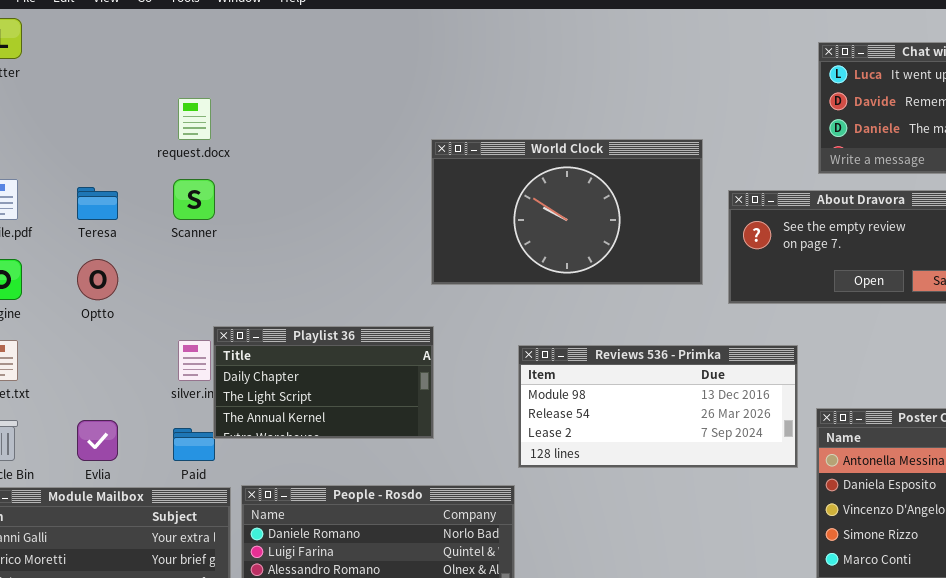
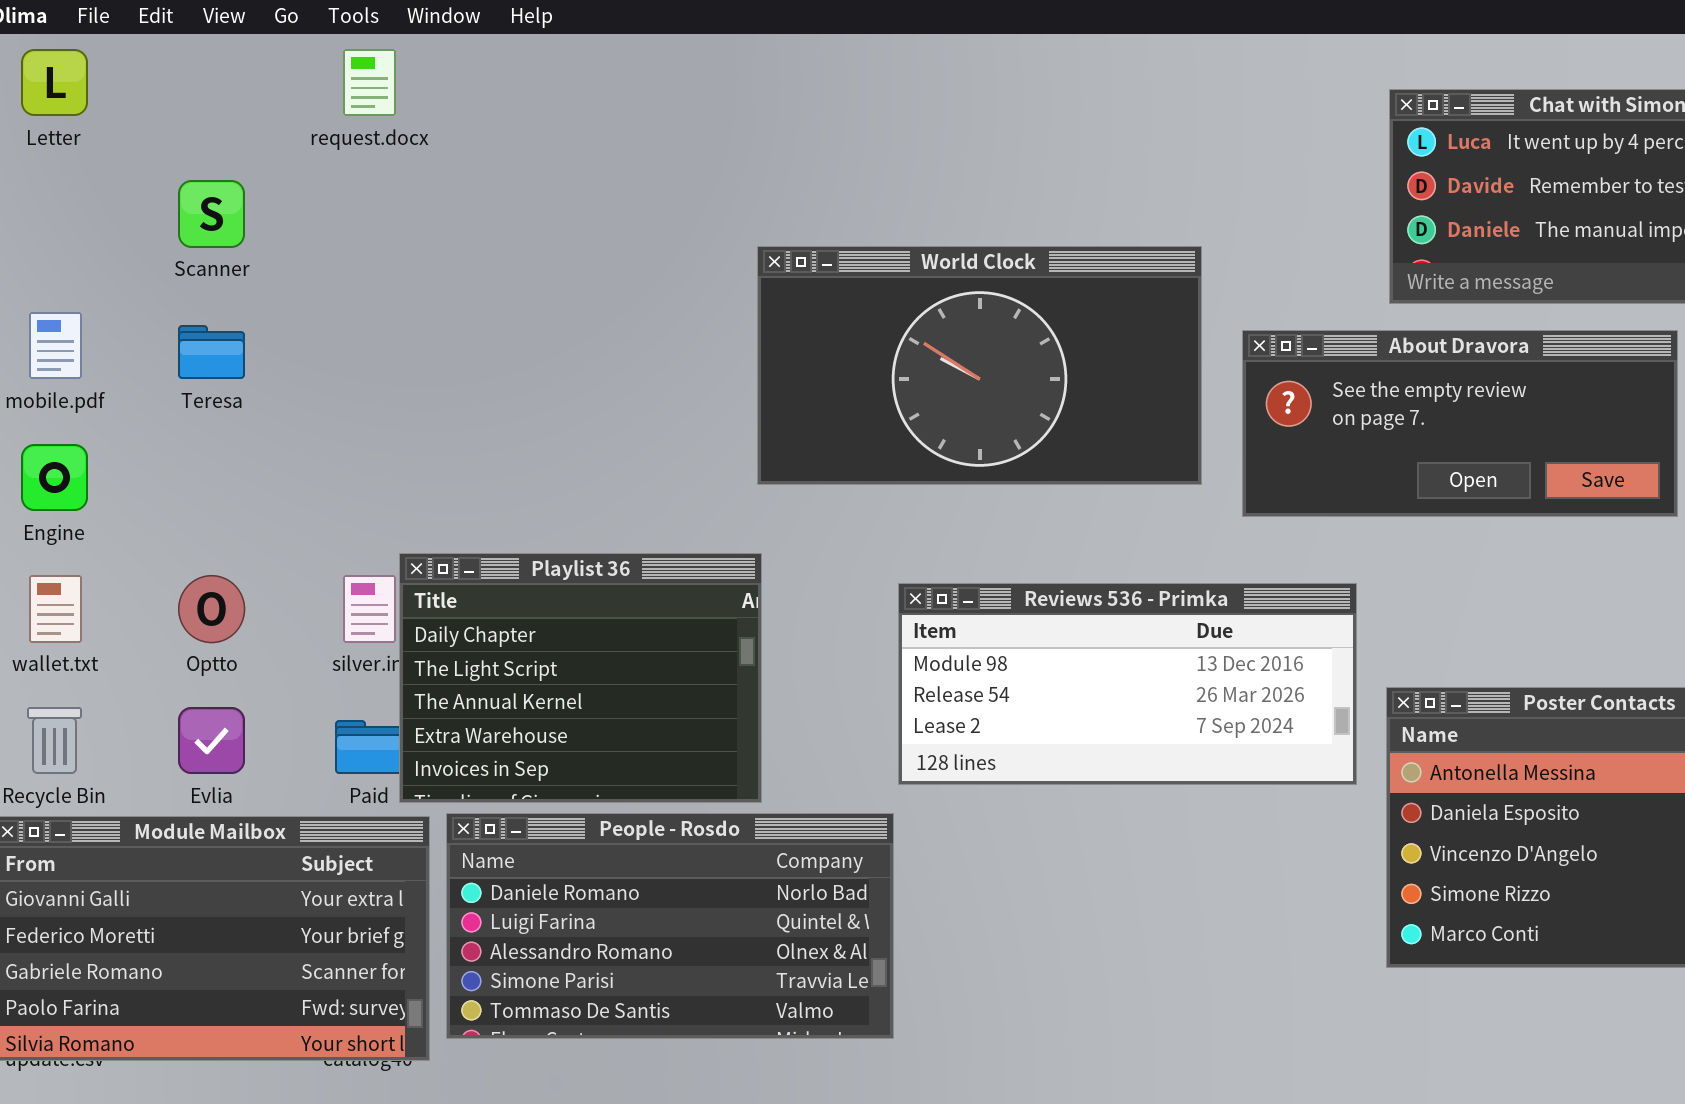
request.docx: [178,98,211,140] -> [343,49,396,116], moved
Scanner: [173,179,215,220] -> [178,180,245,248], moved
Optto: [77,259,118,300] -> [178,575,245,643], moved
Playlist 36: [213,326,434,439] -> [399,553,762,803], resized

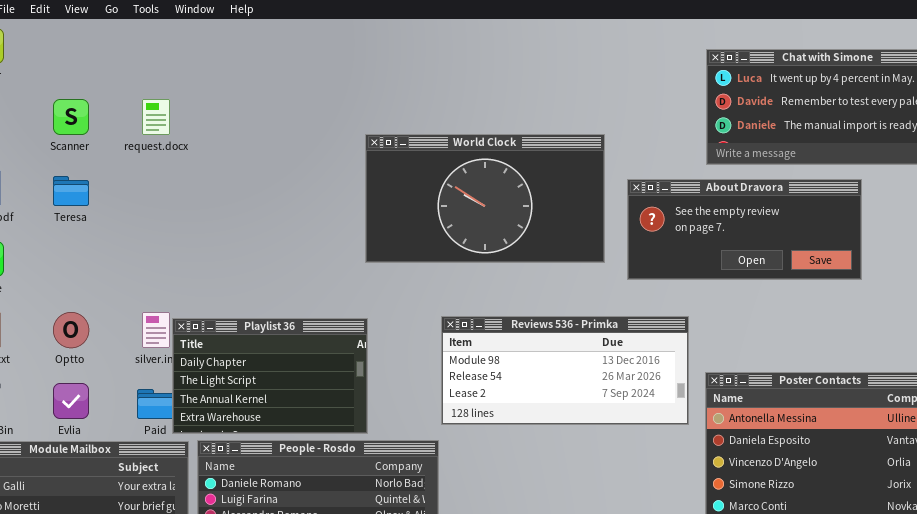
request.docx: [343,49,396,116] -> [142,99,170,135], moved
Playlist 36: [399,553,762,803] -> [172,318,368,434], resized

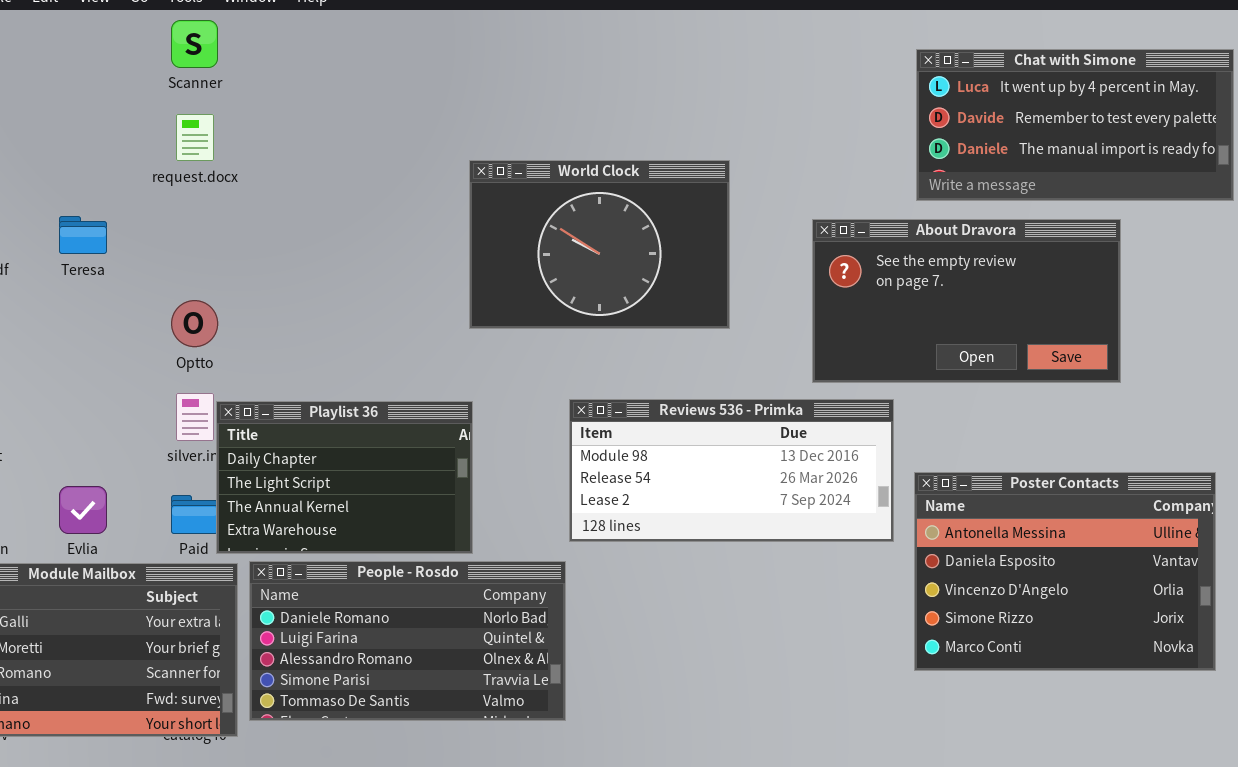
Scanner: [53,99,89,135] -> [171,20,218,68], moved
World Clock: [365,134,605,263] -> [469,160,730,329], resized
About Dravora: [627,179,862,280] -> [812,219,1121,383], resized
Optto: [53,312,89,348] -> [171,300,218,347], moved

